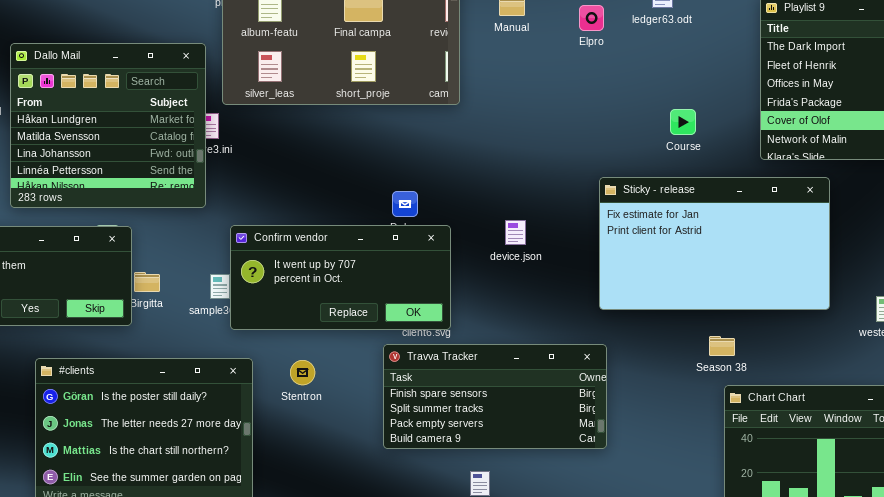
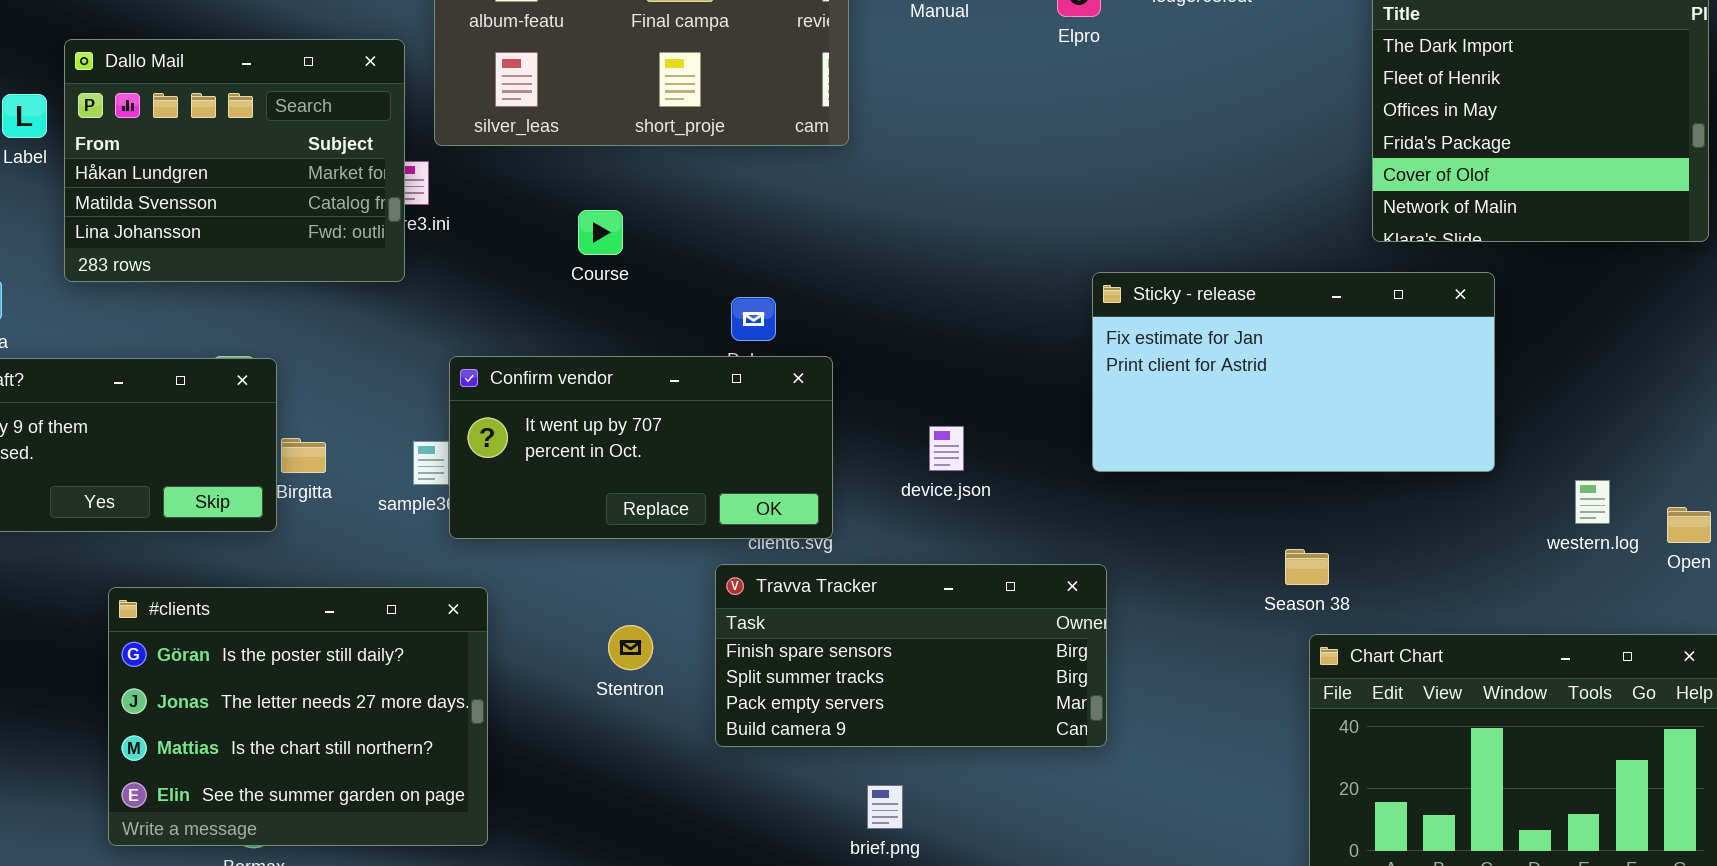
Dallo Mail: [10,43,206,208] -> [64,39,405,282], resized
Course: [670,109,696,135] -> [578,210,623,255], moved
Sticky - release: [599,177,830,310] -> [1092,272,1495,472], resized
device.json: [505,220,526,245] -> [929,426,964,471], moved
Stentron: [290,360,315,385] -> [608,625,653,670], moved

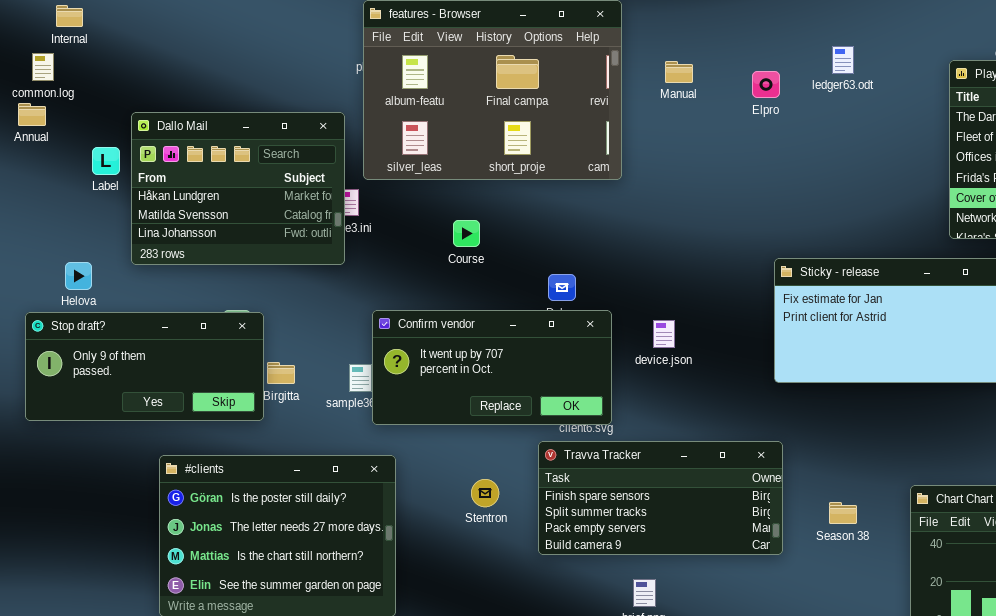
device.json: [929,426,964,471] -> [653,320,675,348], moved
Season 38: [1285,549,1329,585] -> [829,502,857,524], moved

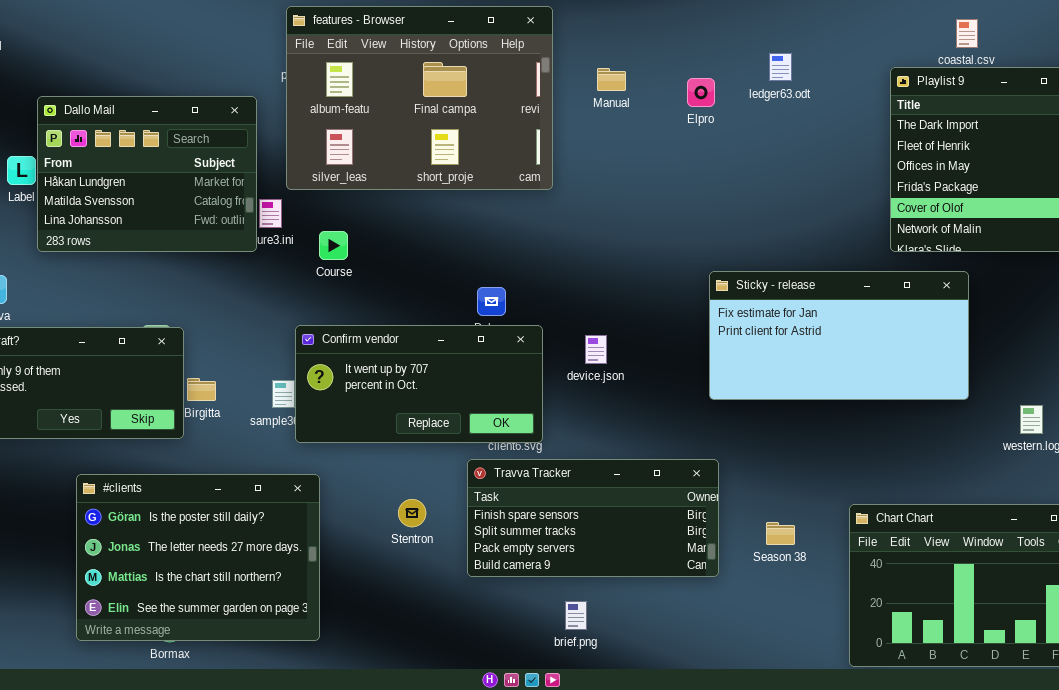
Dallo Mail: [131,112,345,265] -> [37,96,257,252], moved
Course: [453,220,480,247] -> [319,231,348,260], moved

